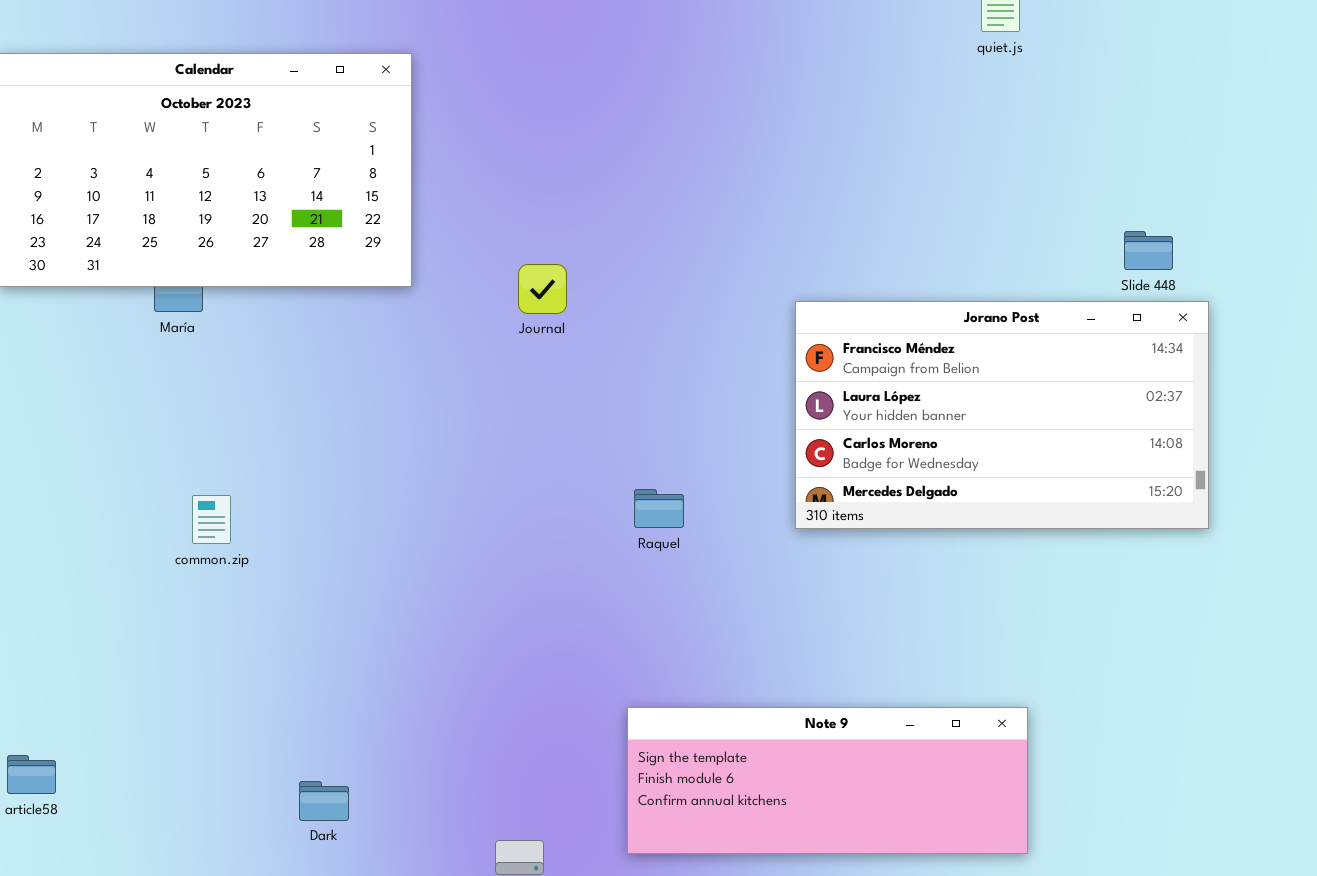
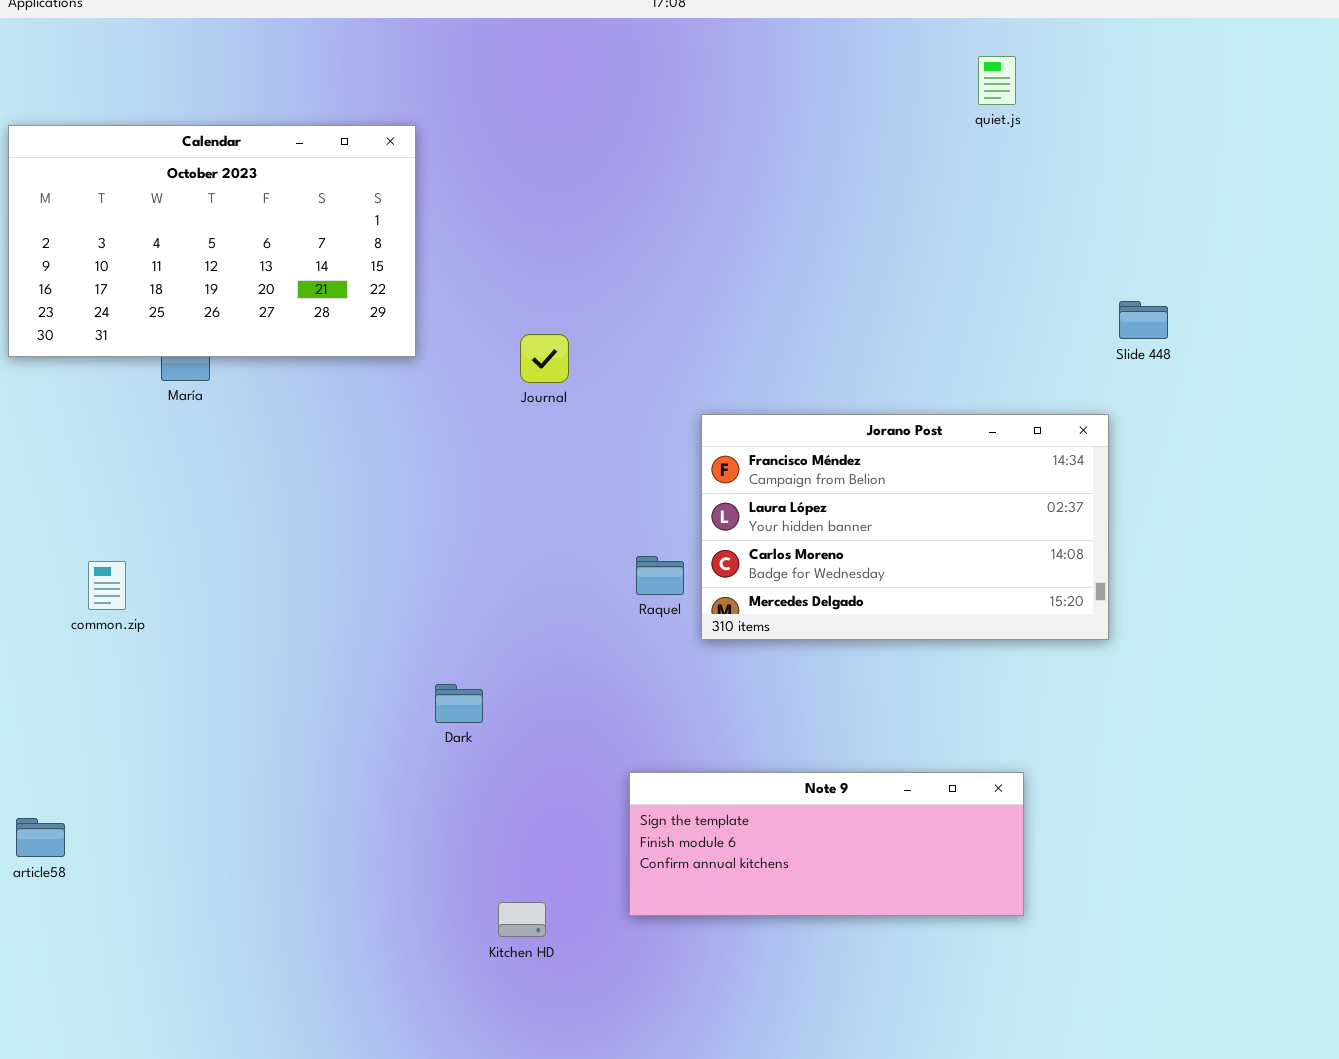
Jorano Post: [795,301,1209,529] -> [701,414,1109,640], moved
common.zip: [192,495,231,544] -> [88,561,126,610], moved
Dark: [299,781,349,821] -> [435,684,483,723], moved

